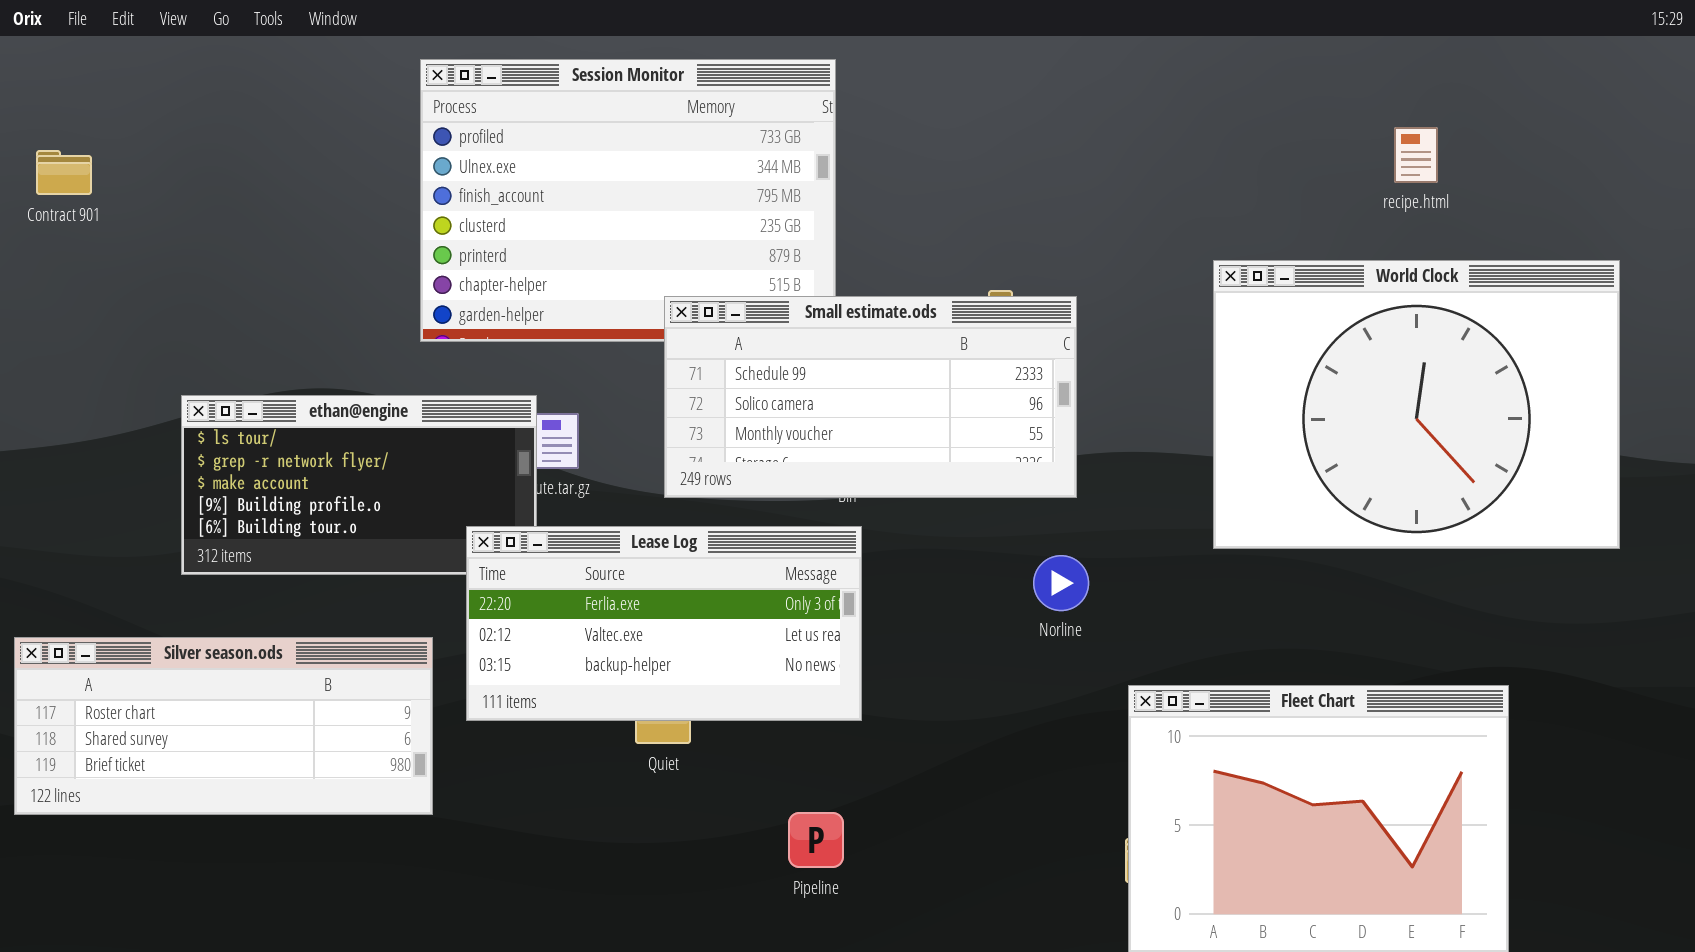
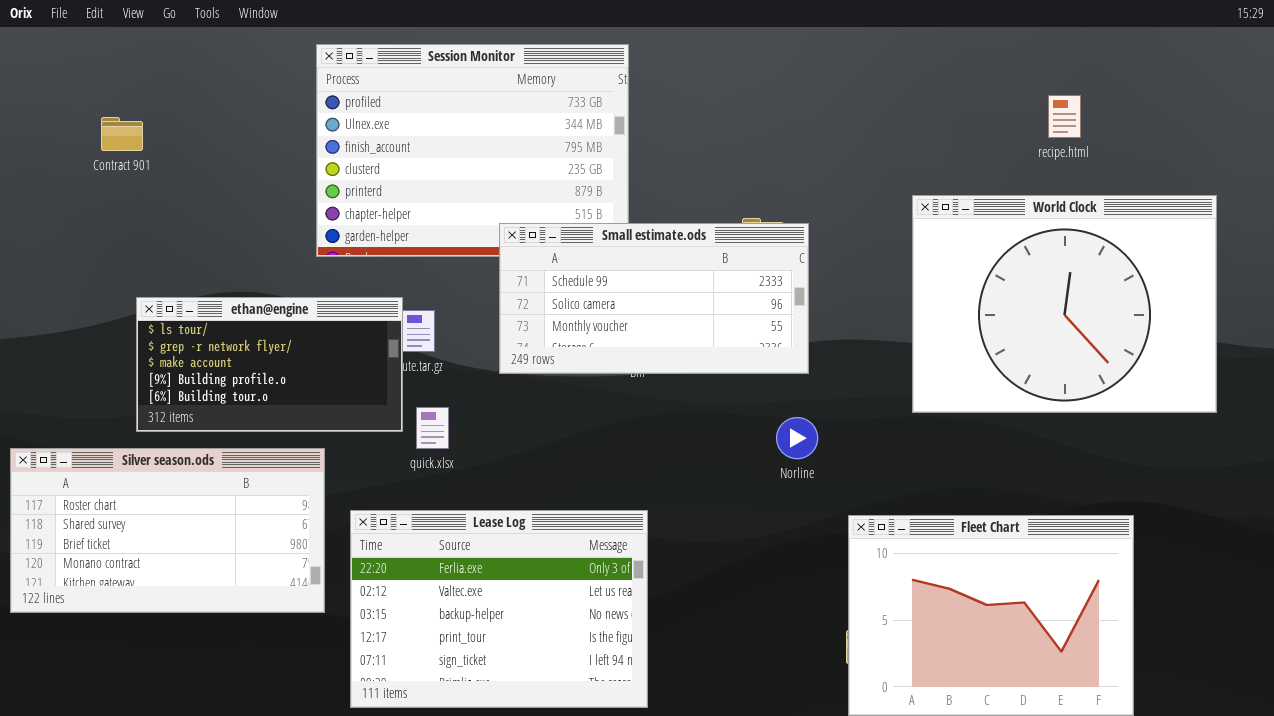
Contract 901: [36,150,92,195] -> [101,117,143,151], moved
Lease Log: [466,526,862,721] -> [350,510,648,708], moved, resized
Silver season.ods: [14,637,433,815] -> [10,448,325,613], resized

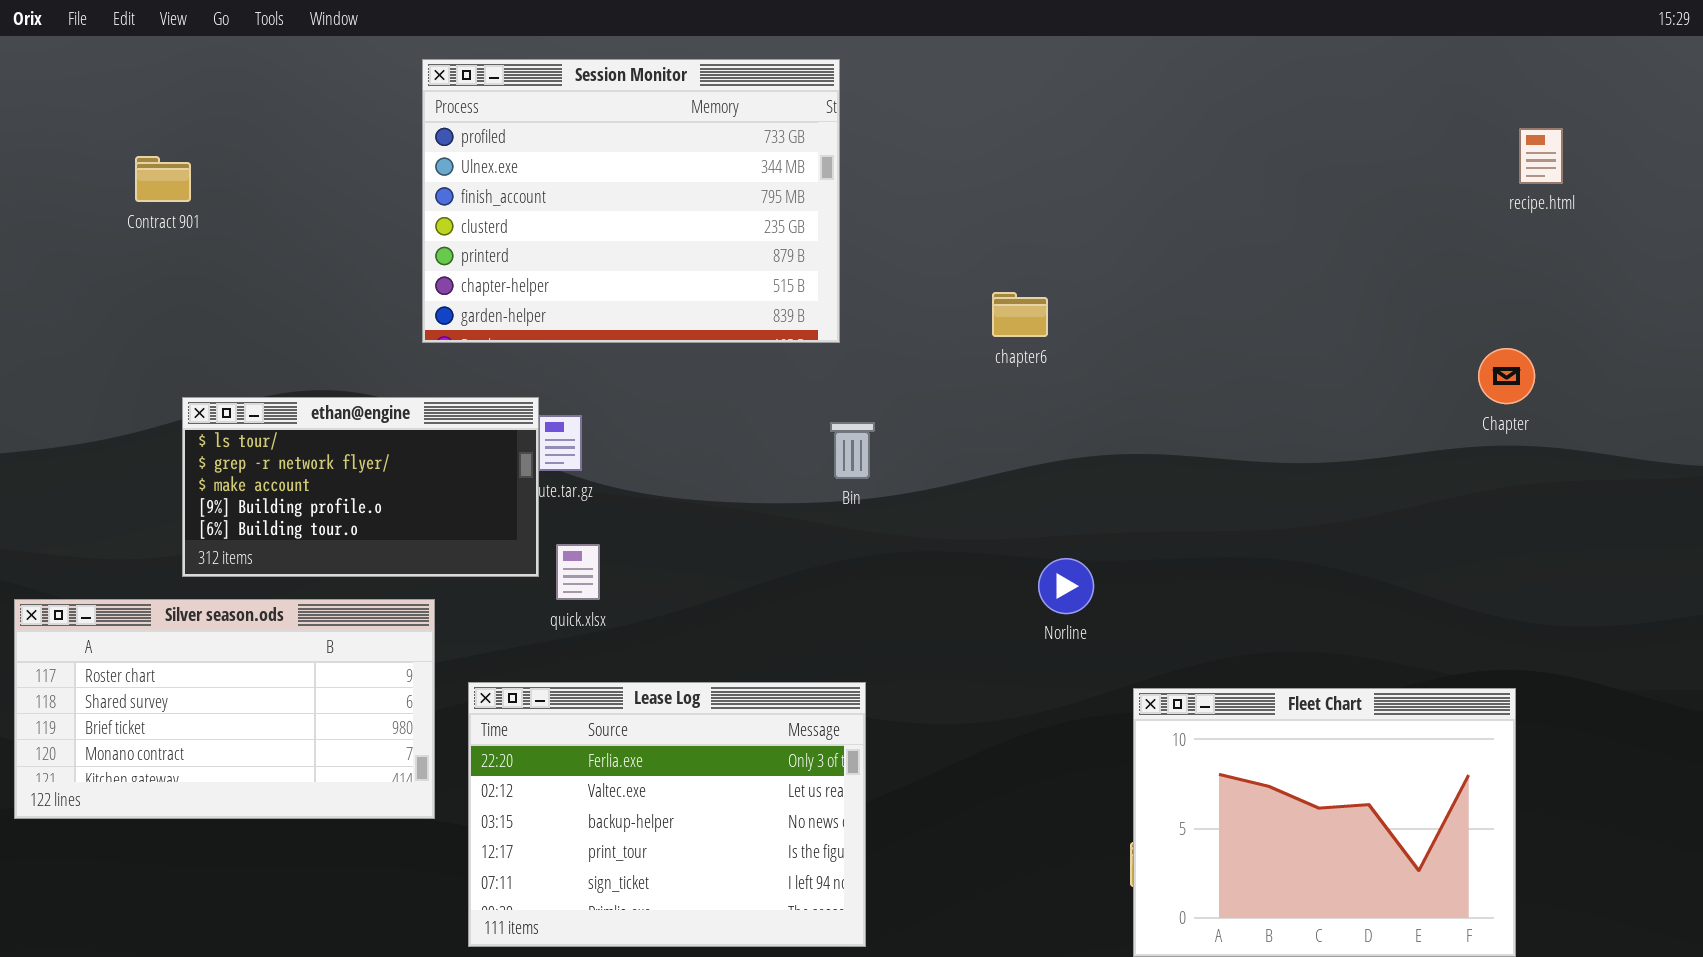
recipe.html: [1048,95,1081,138] -> [1519,128,1563,184], moved
World Clock: [912,195,1217,413] -> none, closed
Small estimate.ods: [499,223,809,374] -> none, closed

